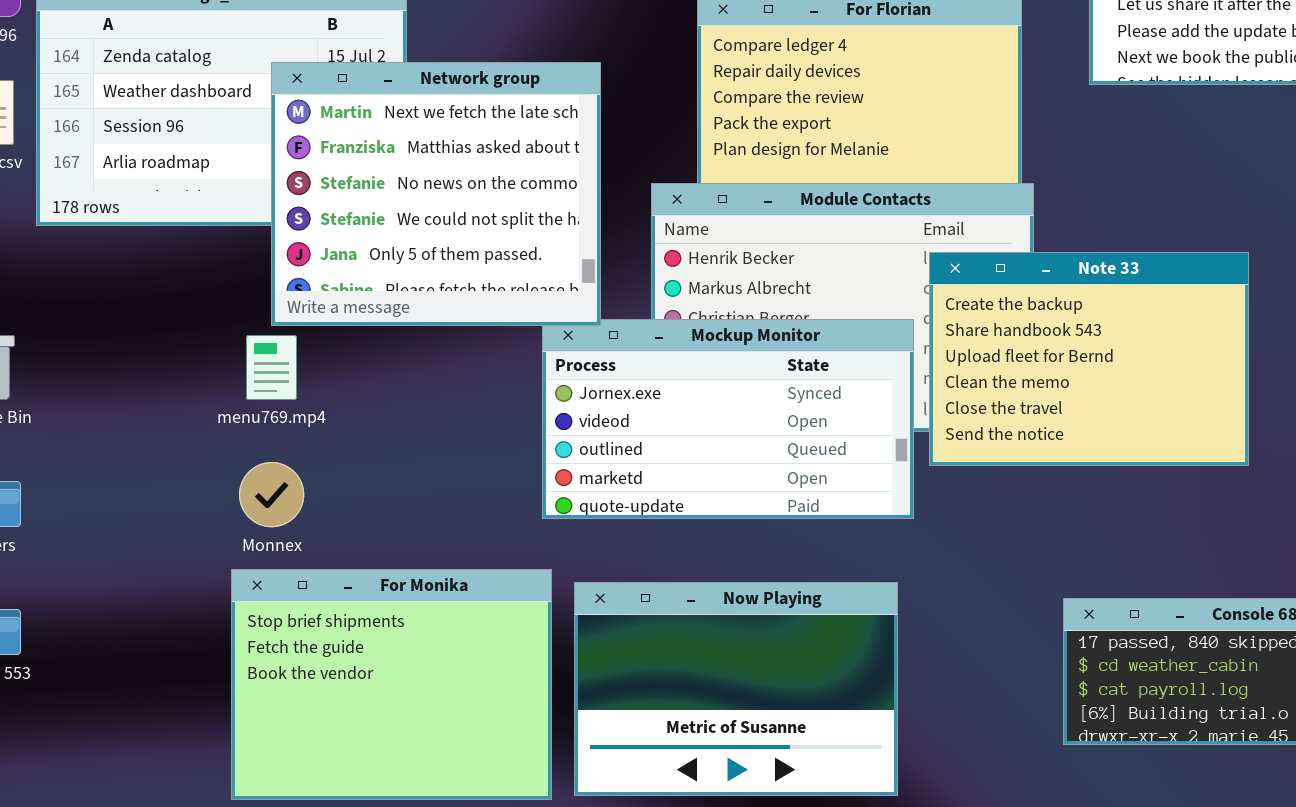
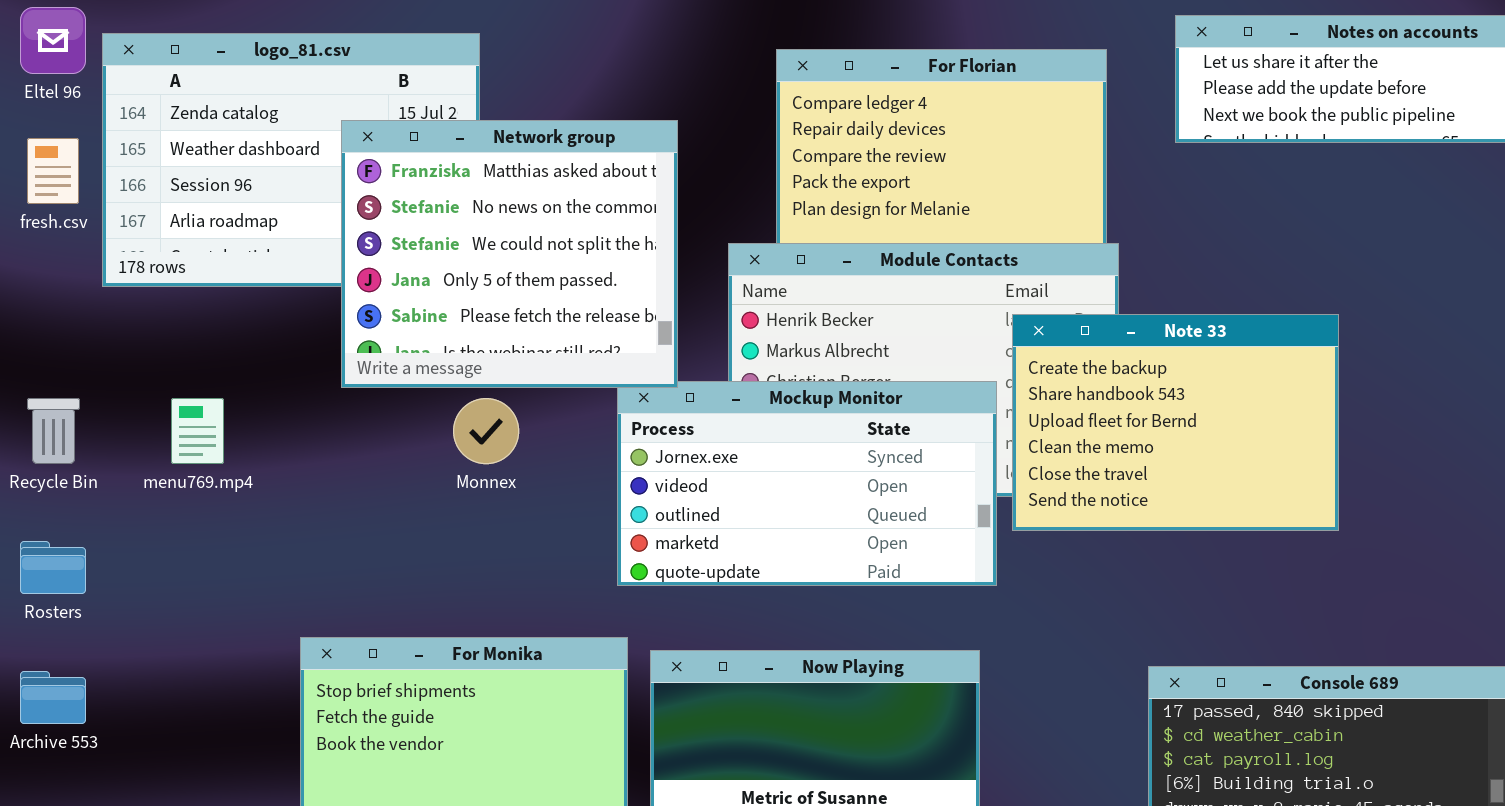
Network group: [271,62,601,326] -> [341,120,678,388], scrolled down 1 row
menu769.mp4: [246,335,297,400] -> [171,398,224,464], moved
Monnex: [239,462,304,527] -> [453,398,519,464], moved

